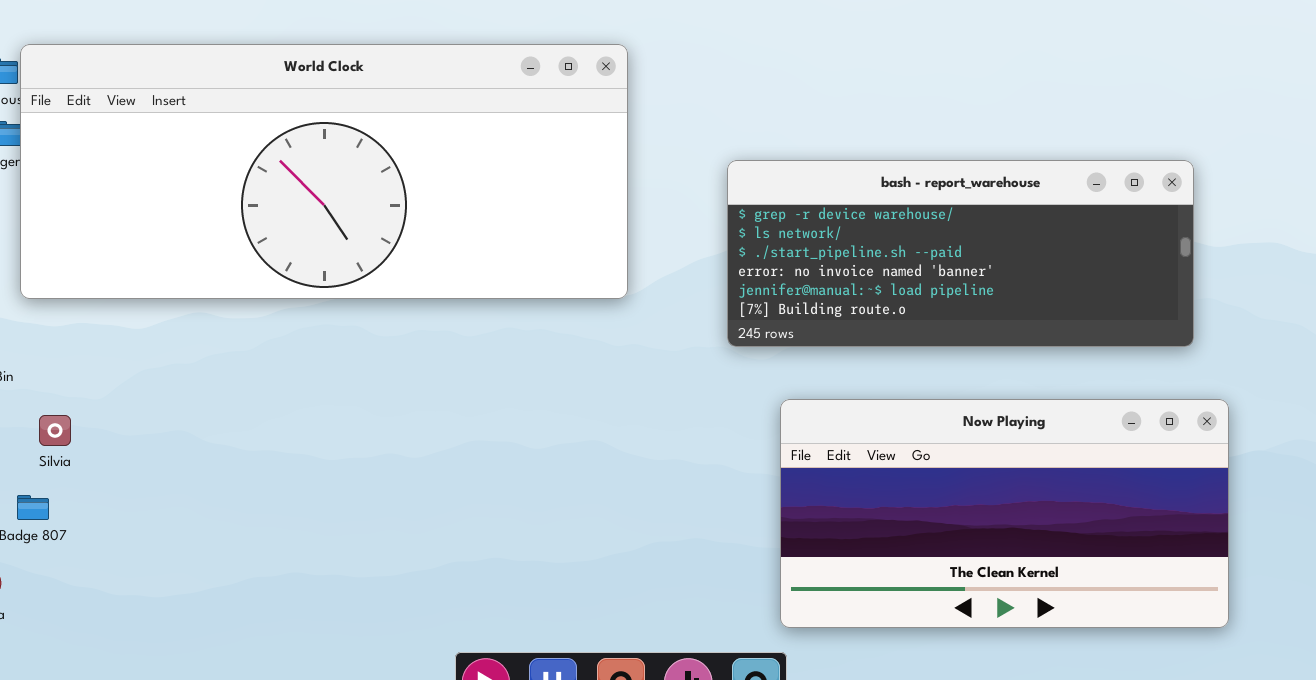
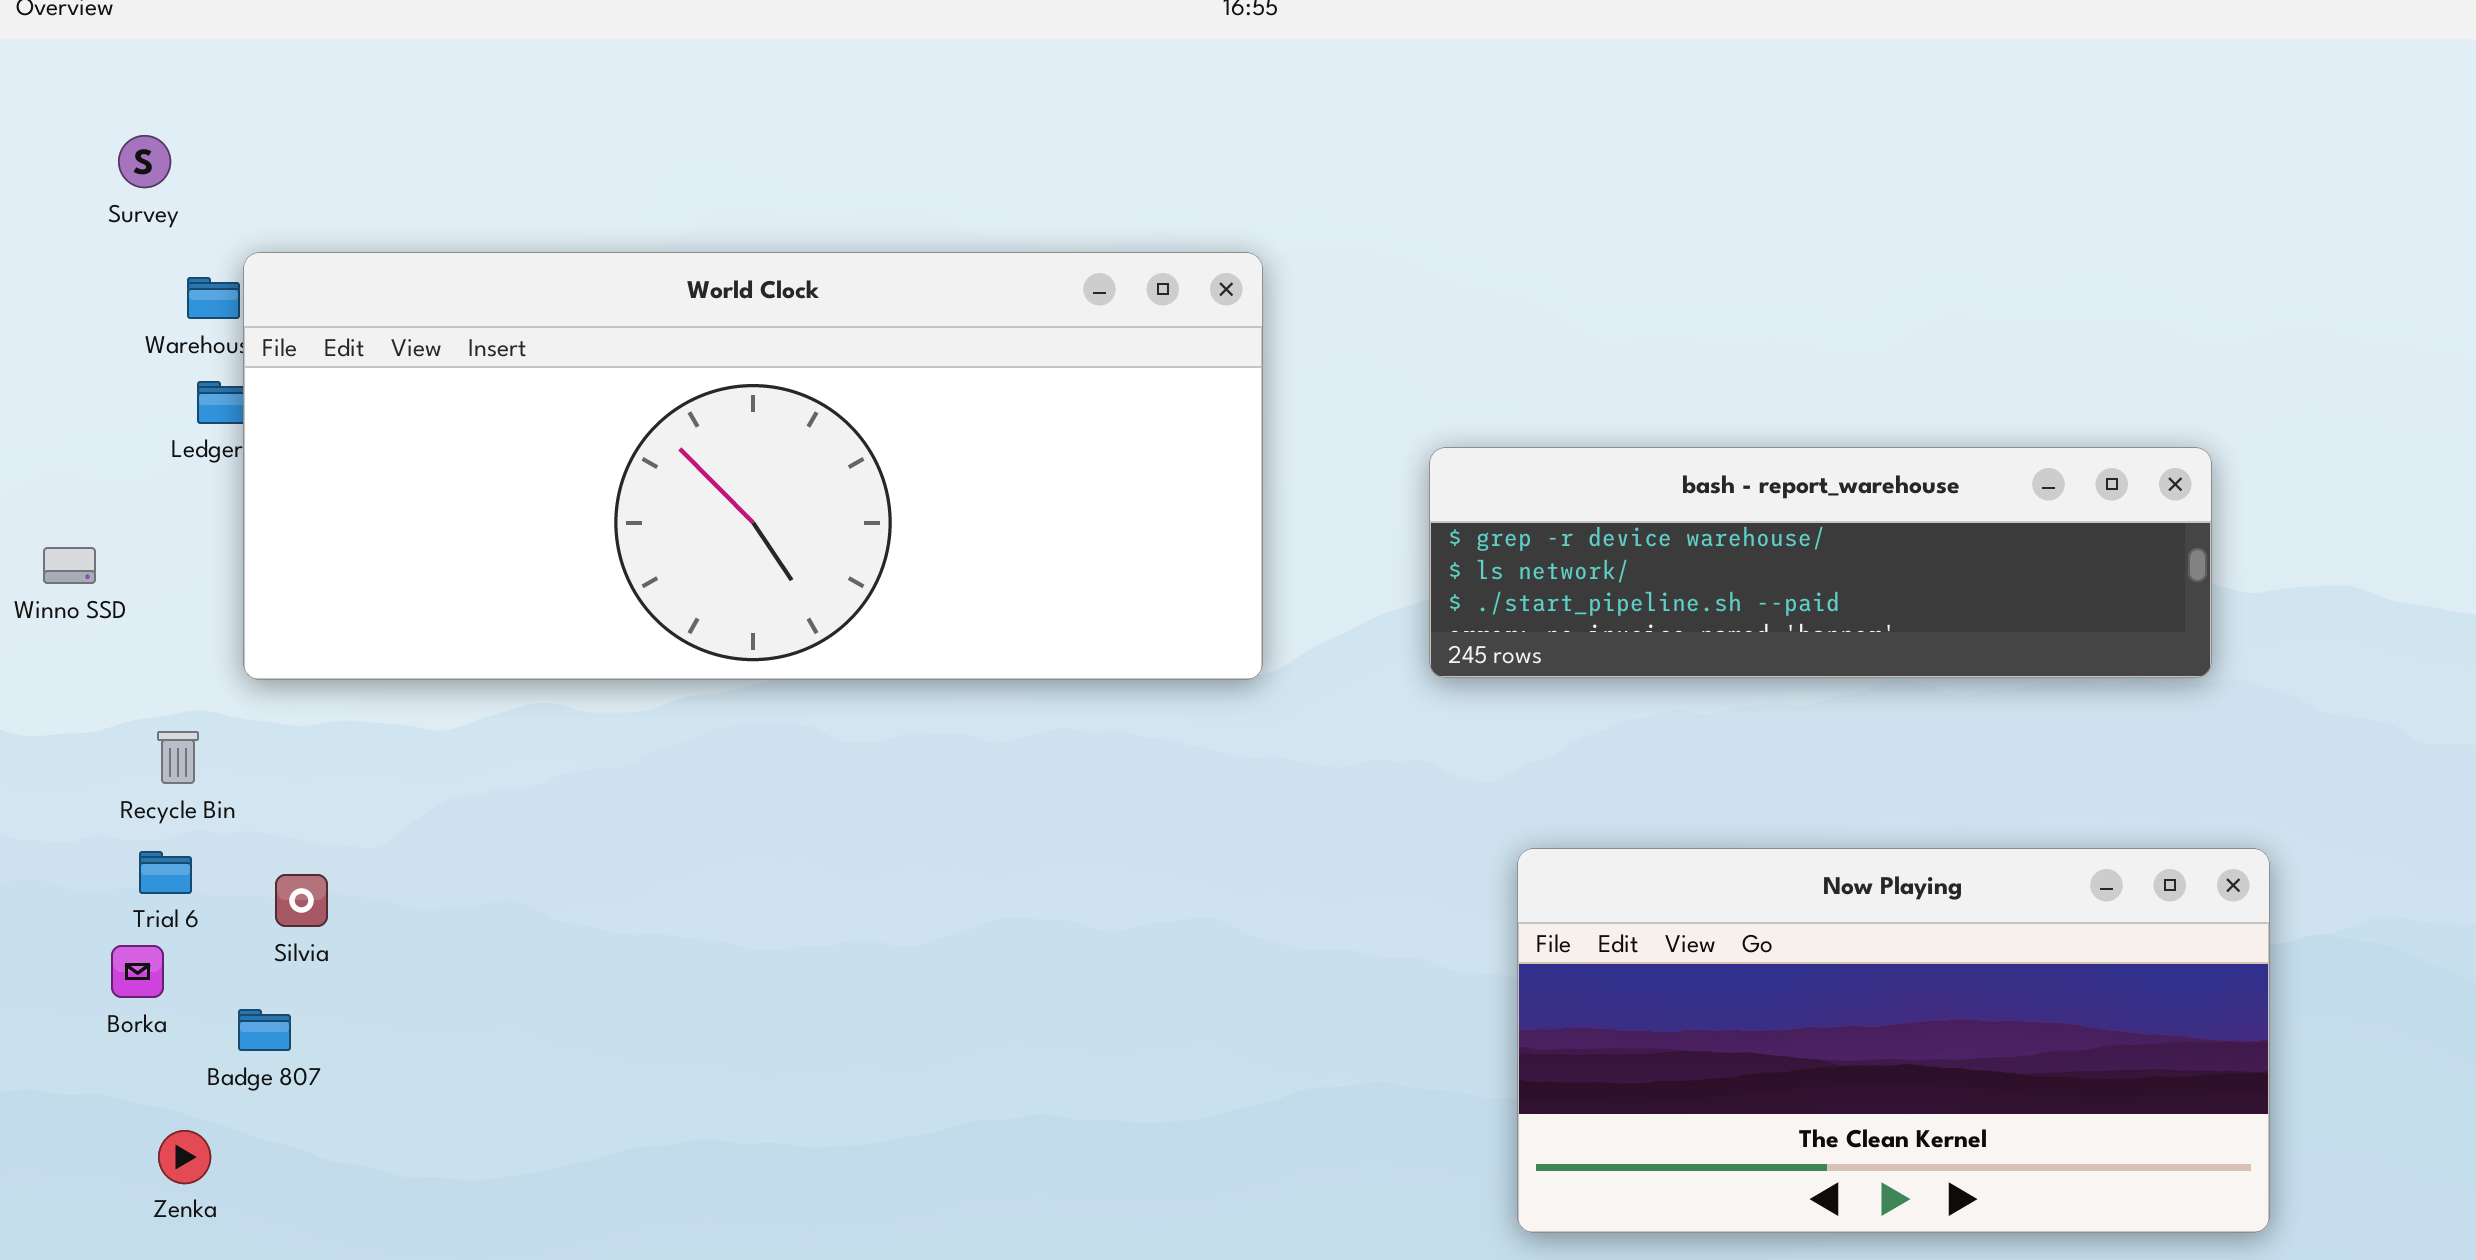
bash - report_warehouse: [727,160,1194,347] -> [1429,447,2212,678], resized

